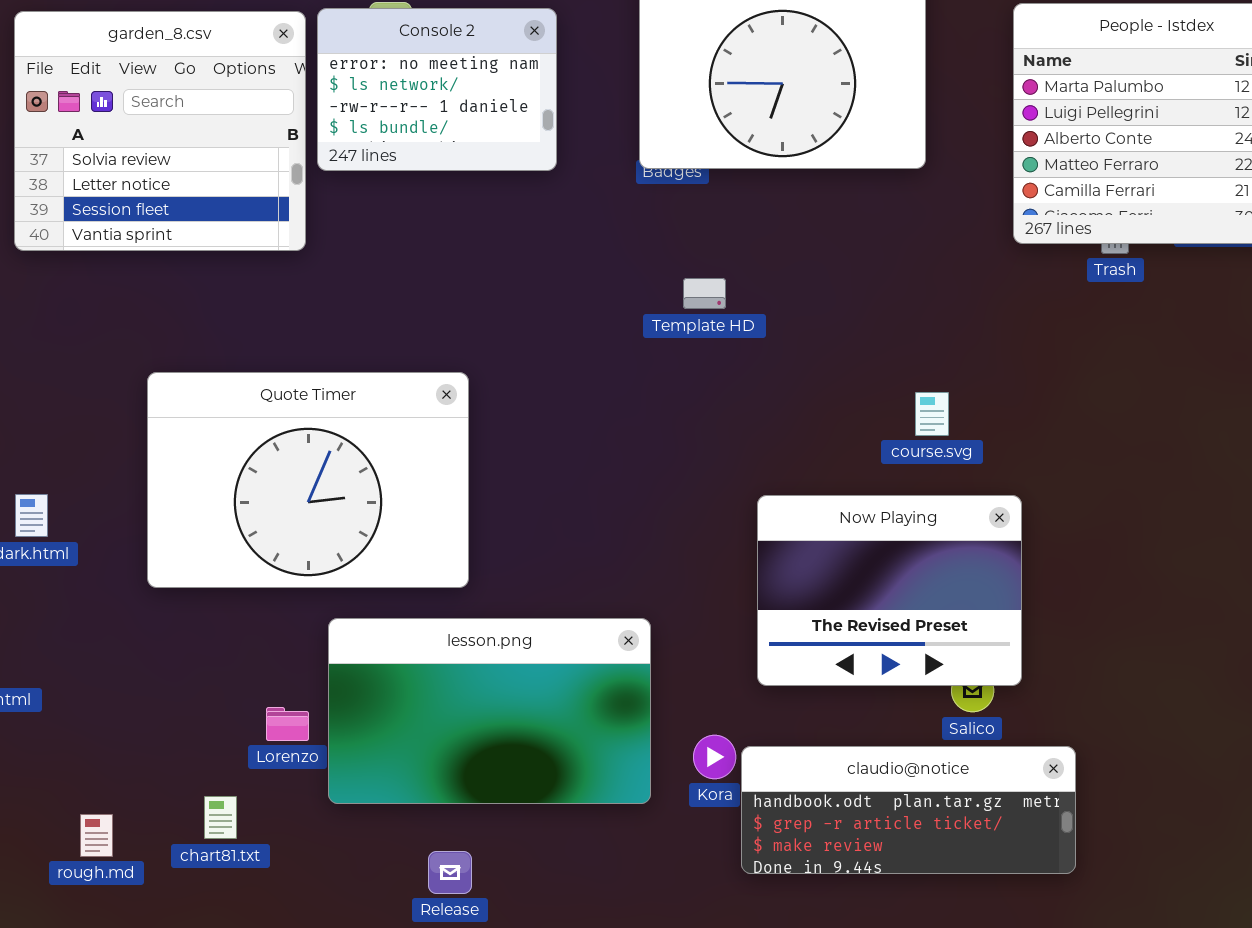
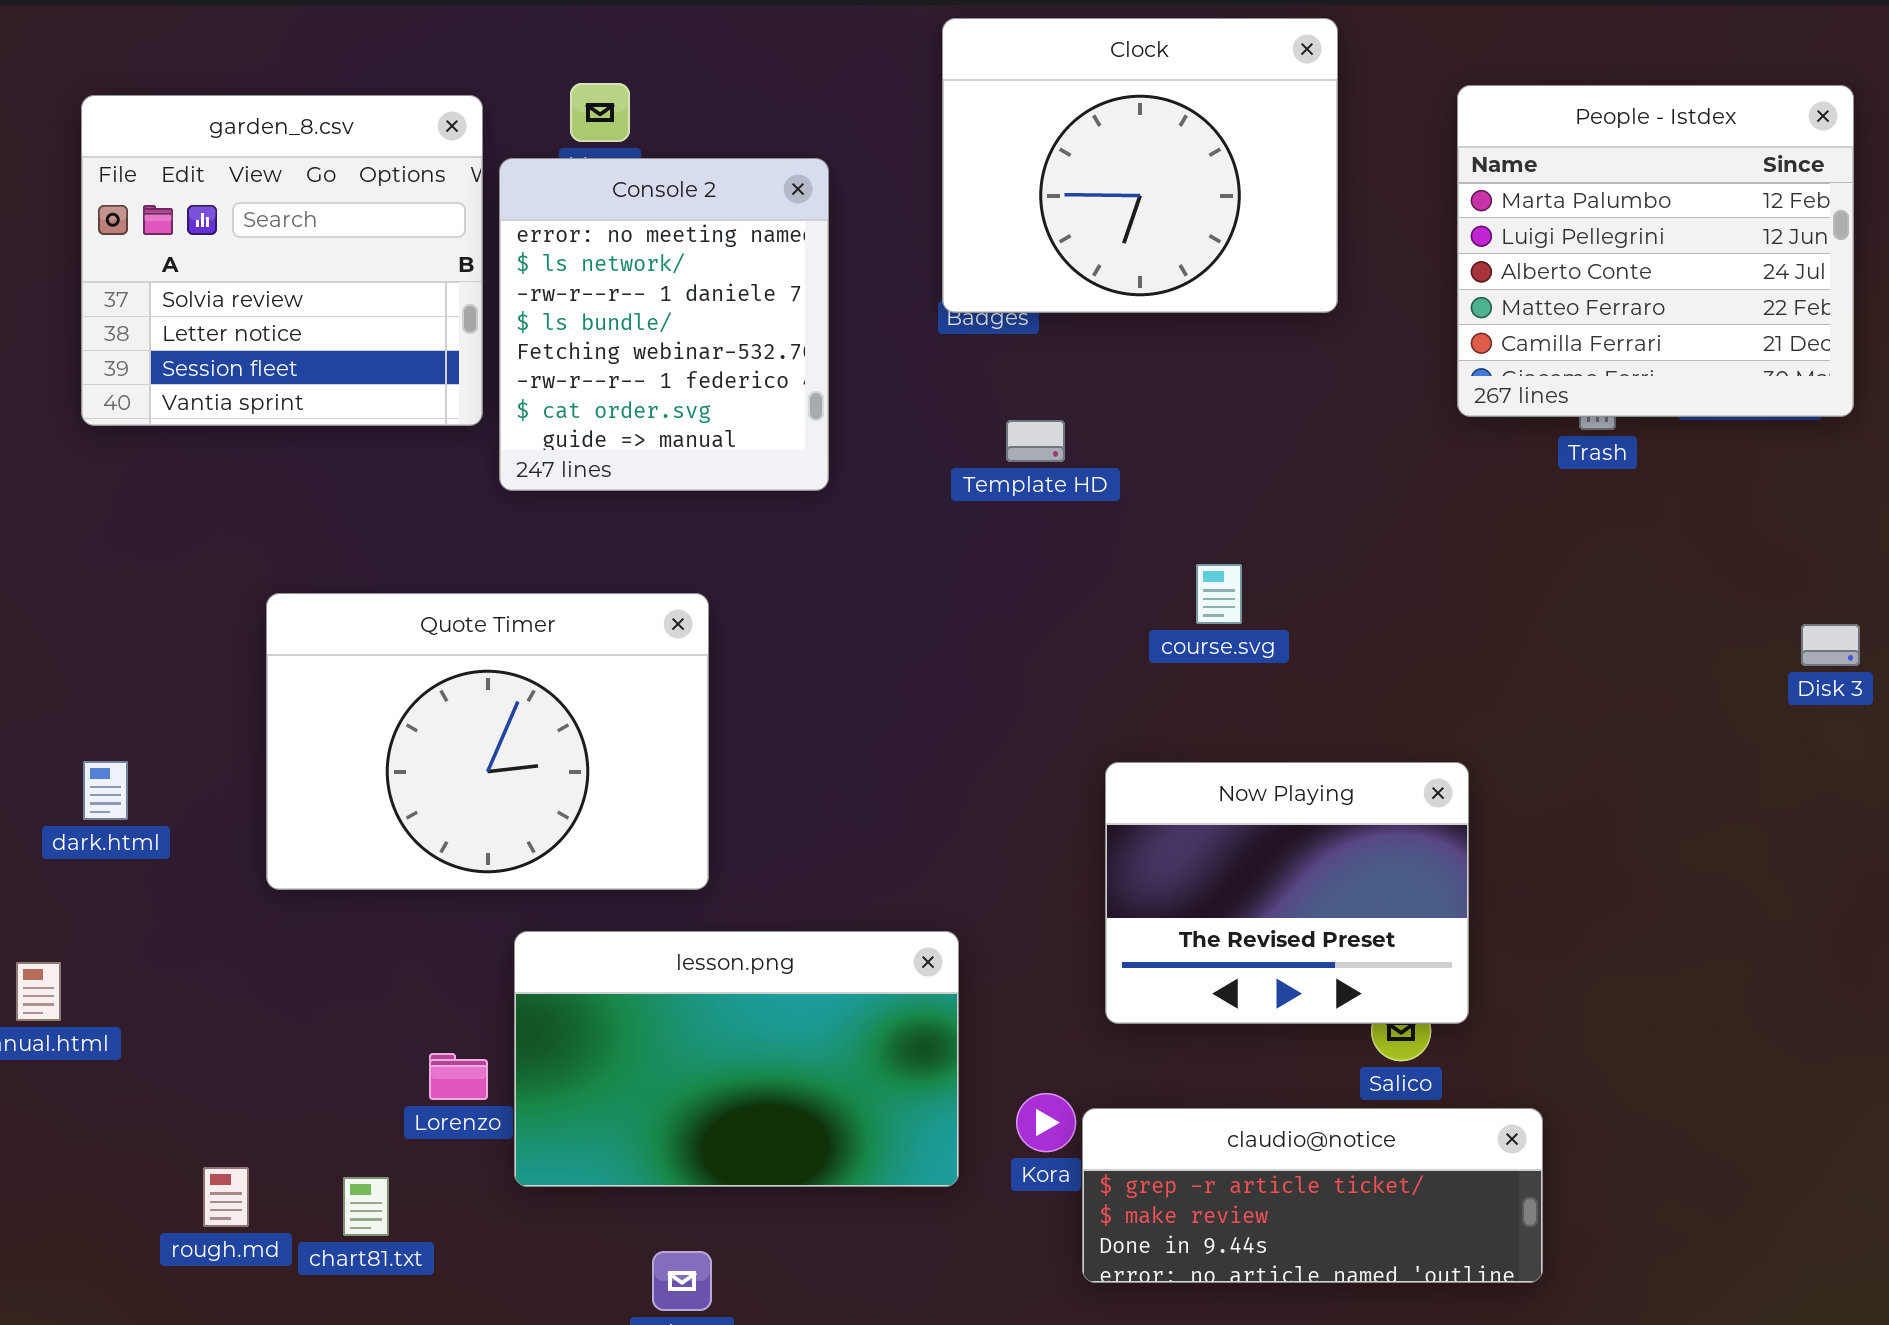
Console 2: [317,8,557,171] -> [499,158,829,491], moved, resized
Template HD: [683,278,726,309] -> [1006,420,1065,462], moved
course.svg: [915,392,949,436] -> [1196,564,1242,624], moved
claudio@notice: [741,746,1076,874] -> [1082,1108,1543,1283], scrolled down 1 row
rough.md: [80,814,113,857] -> [203,1167,249,1227], moved

